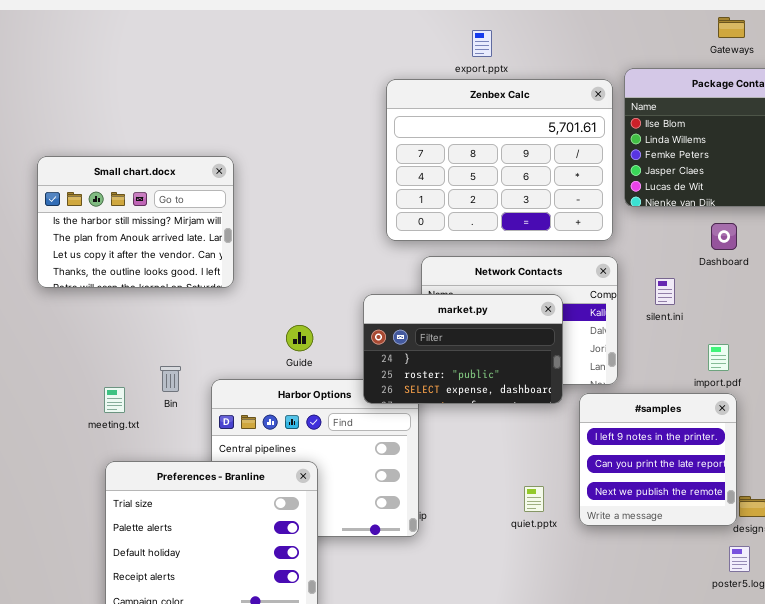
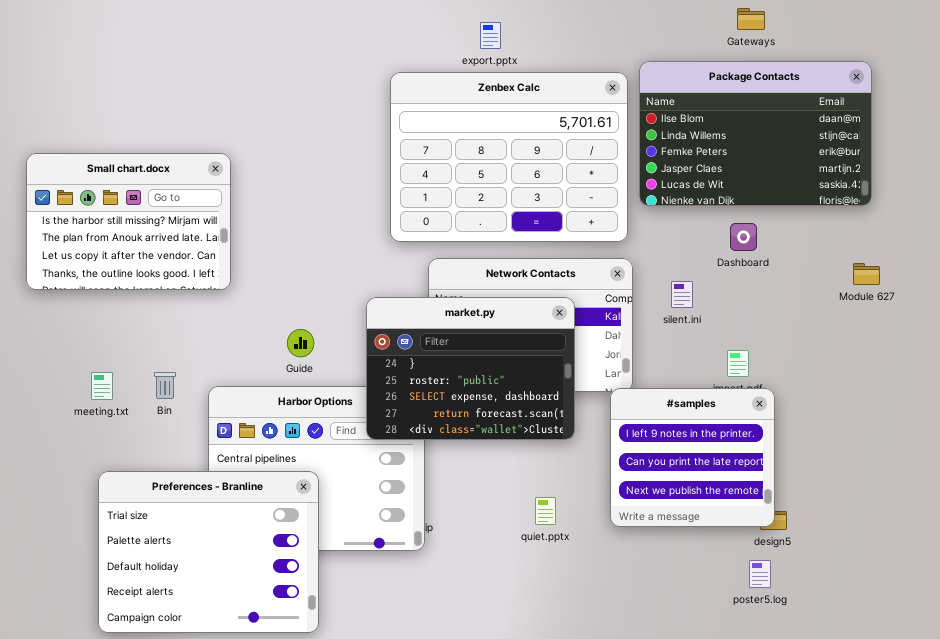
market.py: [363,294,563,404] -> [366,297,575,440], resized
meeting.txt: [104,387,125,413] -> [91,372,113,400], moved
#samples: [579,393,737,526] -> [610,388,775,527], moved

